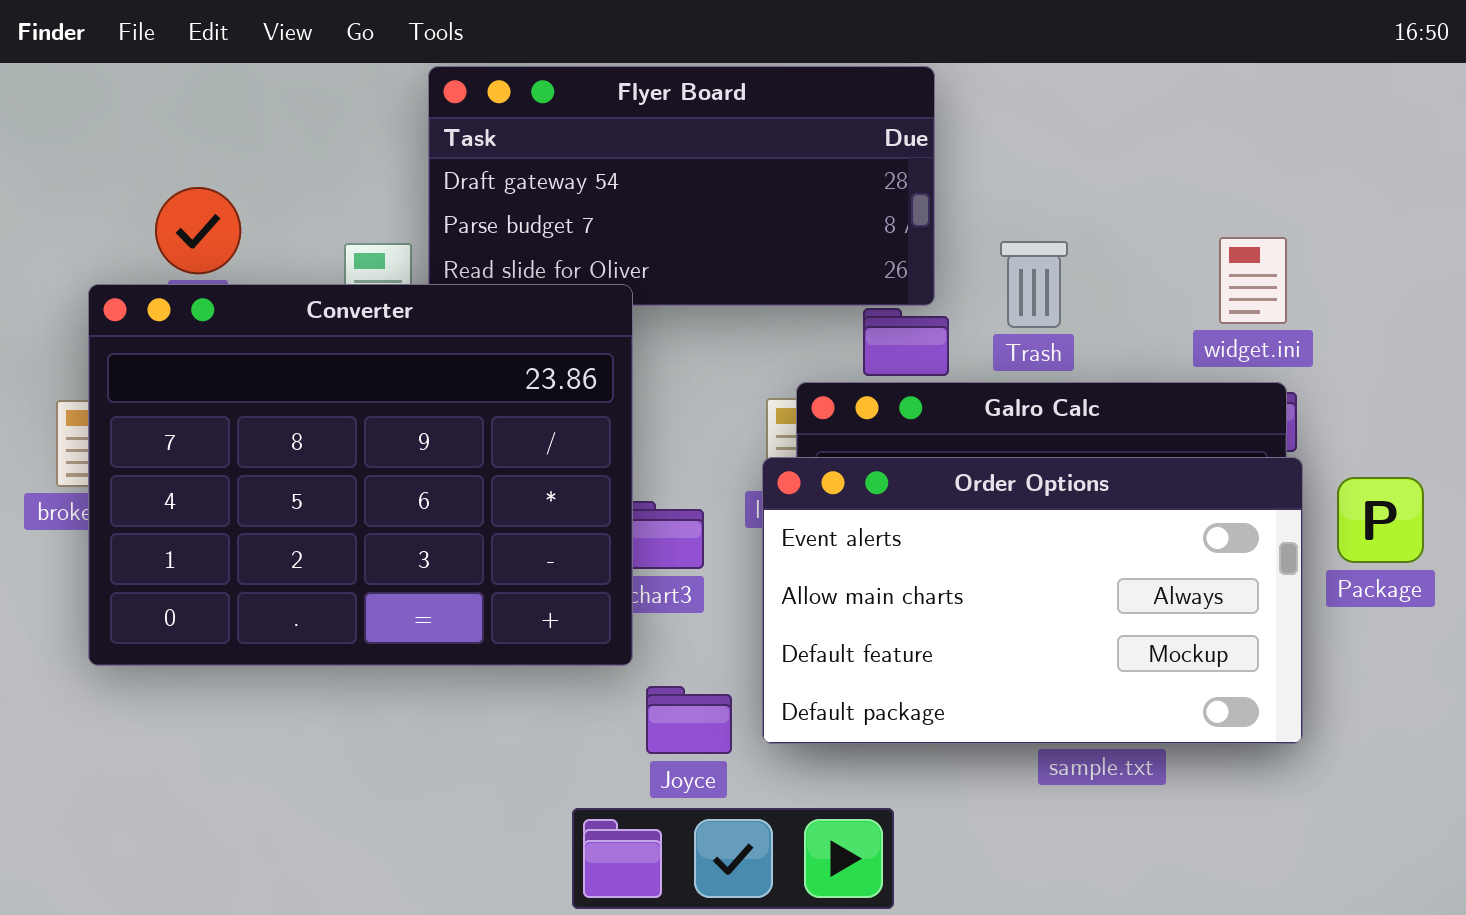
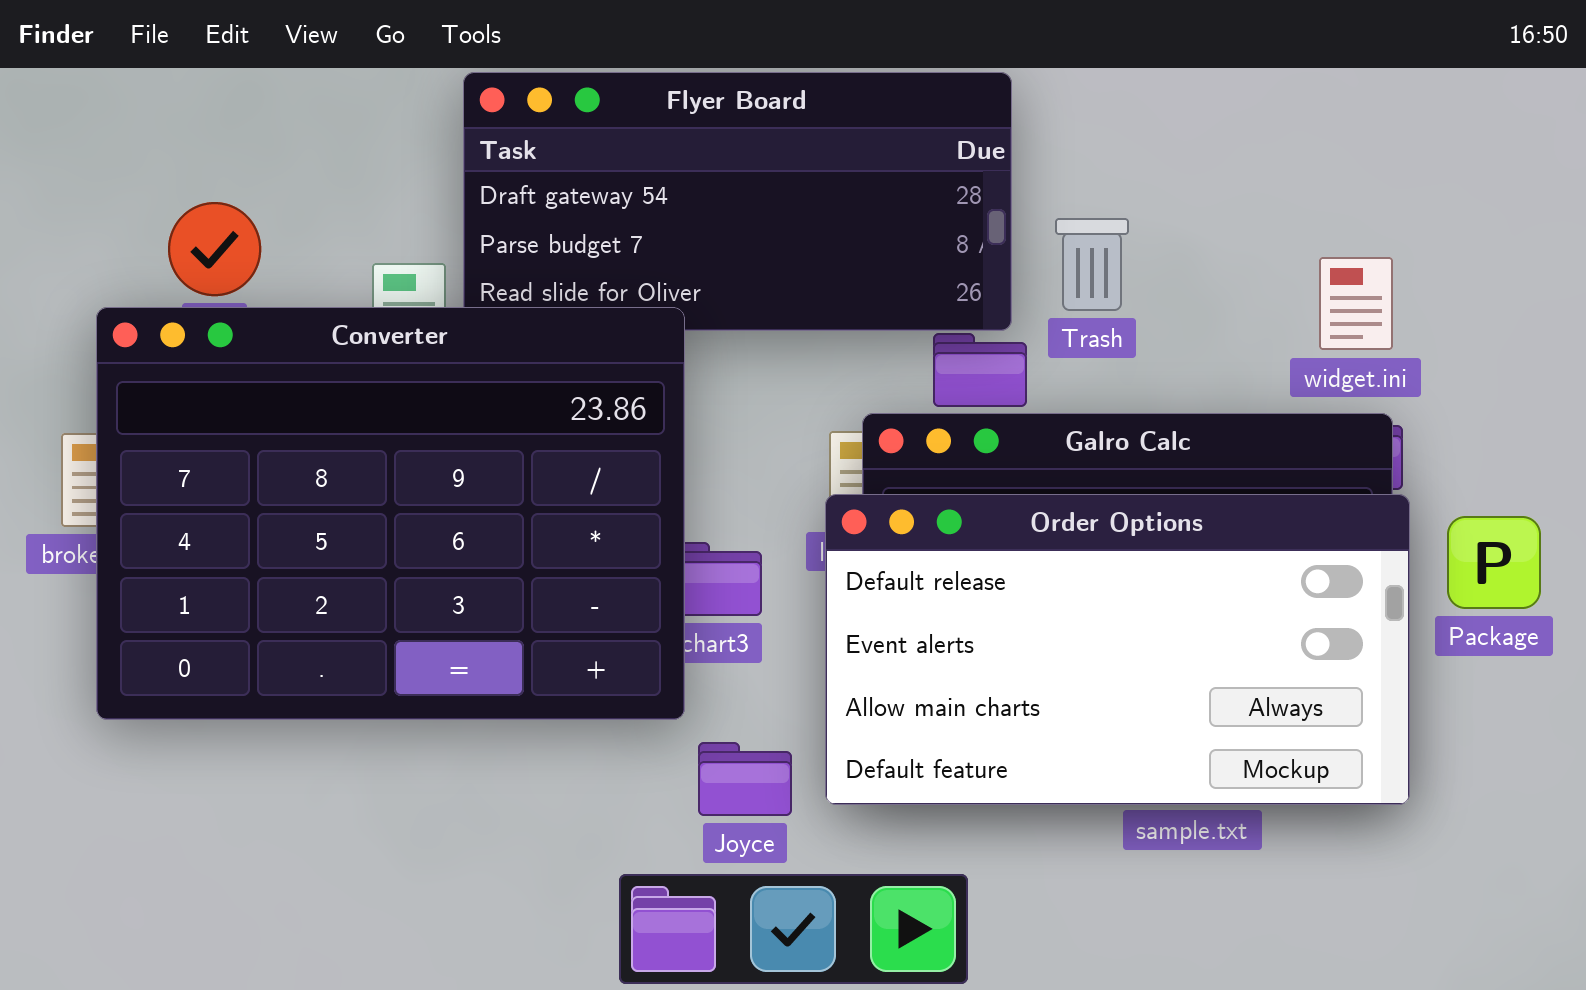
Trash: [1000,241,1068,328] -> [1055,218,1129,311], moved
Order Options: [762,457,1303,744] -> [825,494,1410,805], scrolled up 1 row

